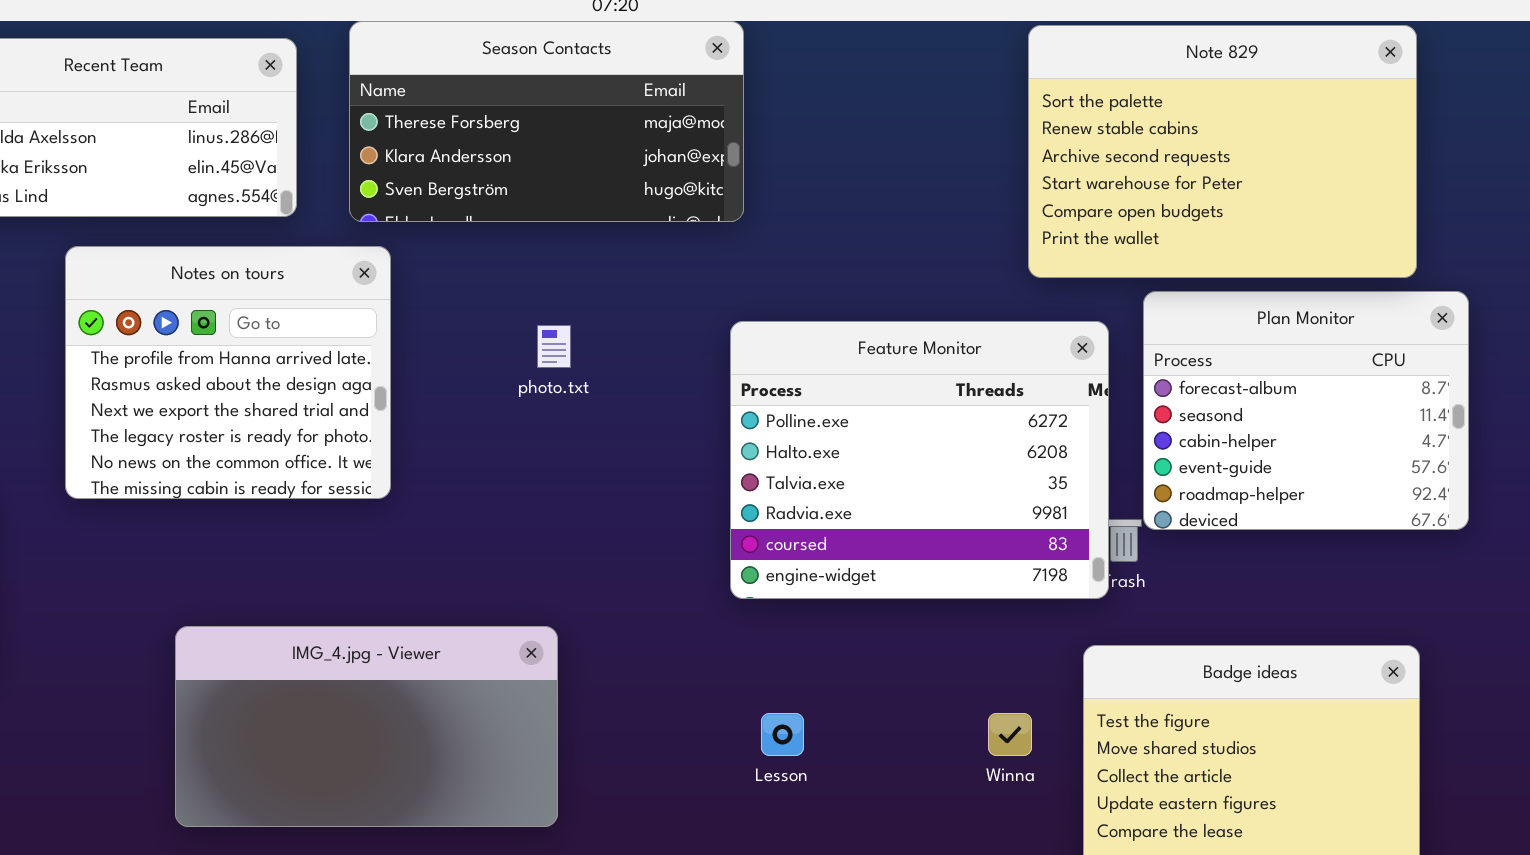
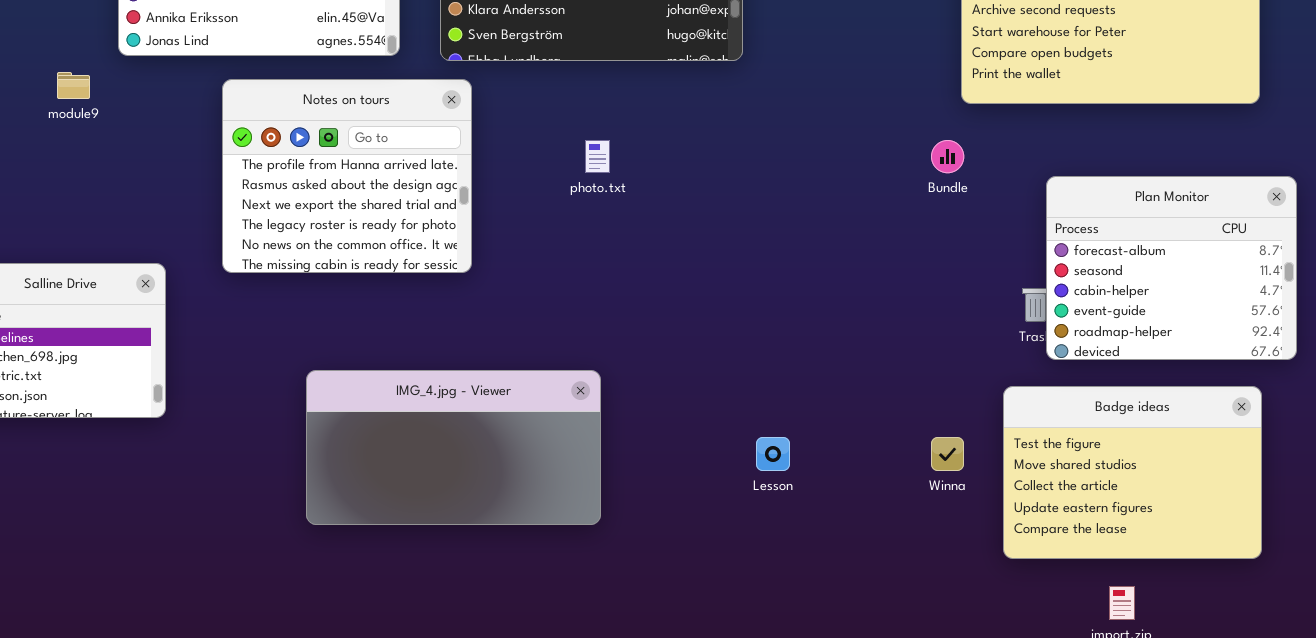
Plan Monitor: [1143,291,1469,530] -> [1046,176,1297,360], moved
Feature Monitor: [730,321,1109,599] -> none, closed

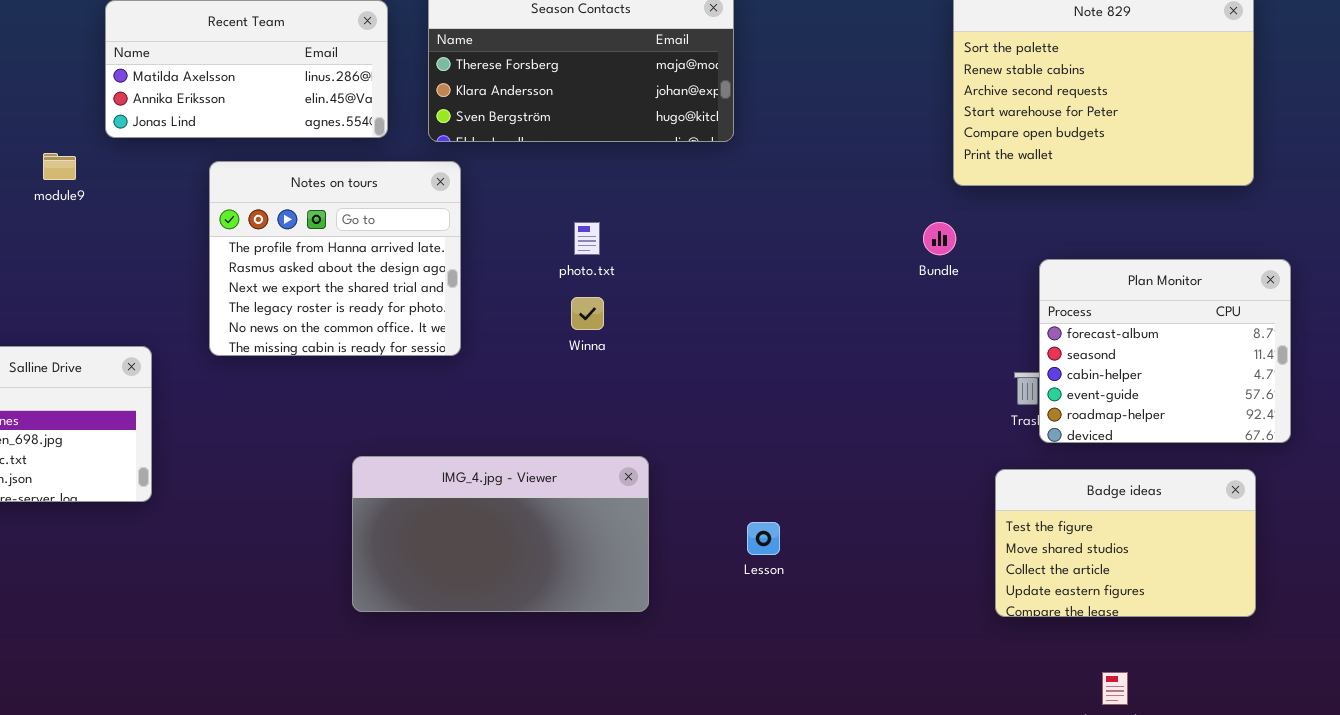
IMG_4.jpg - Viewer: [306,370,601,525] -> [352,456,649,612], moved
Badge ideas: [1003,386,1262,559] -> [995,469,1256,617], resized
Winna: [931,437,964,471] -> [571,297,604,330], moved

